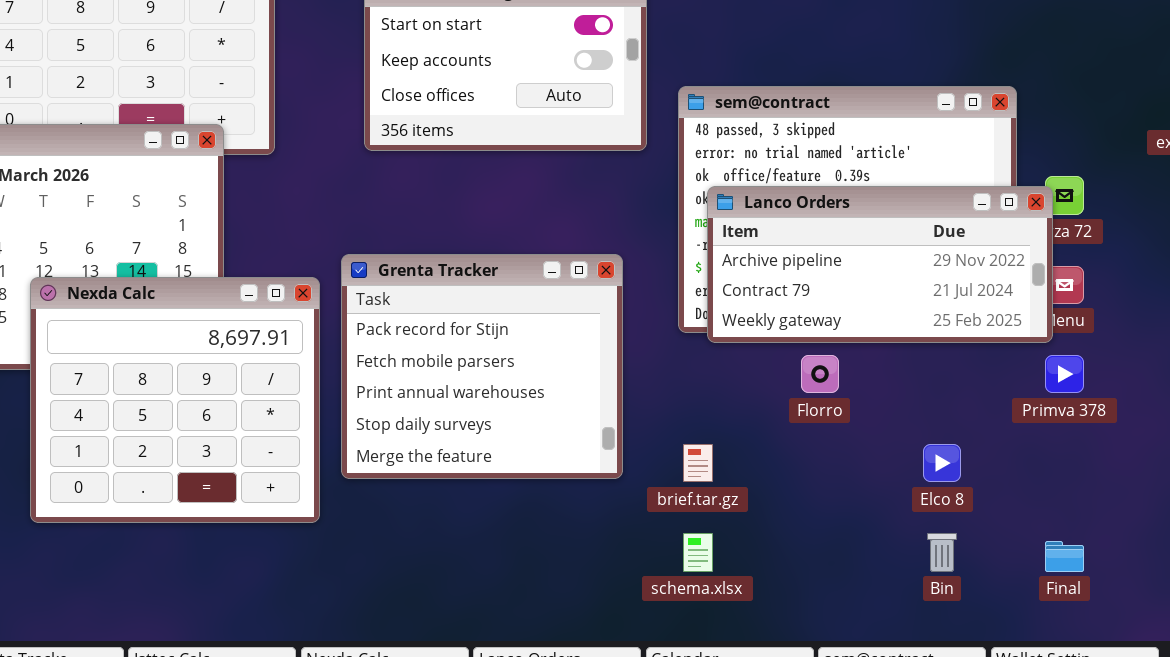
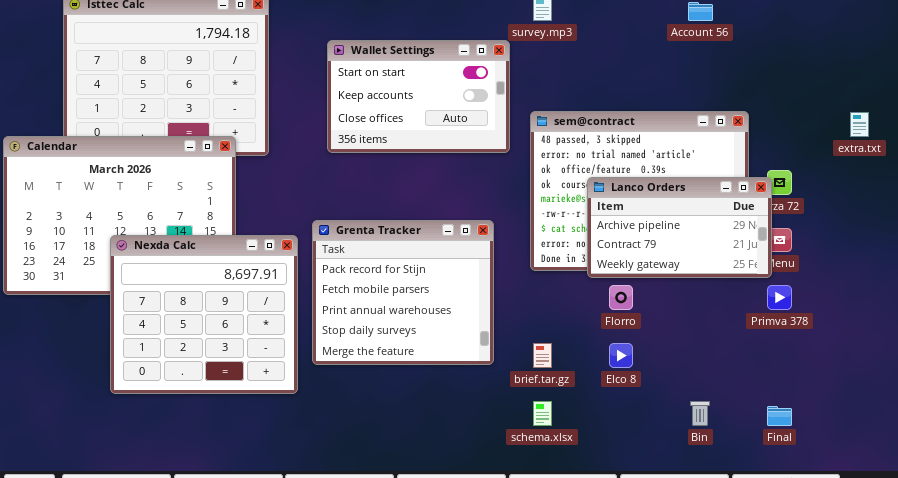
Lanco Orders: [707,186,1053,343] -> [587,177,772,278], resized
Elco 8: [923,444,961,482] -> [609,343,633,368], moved

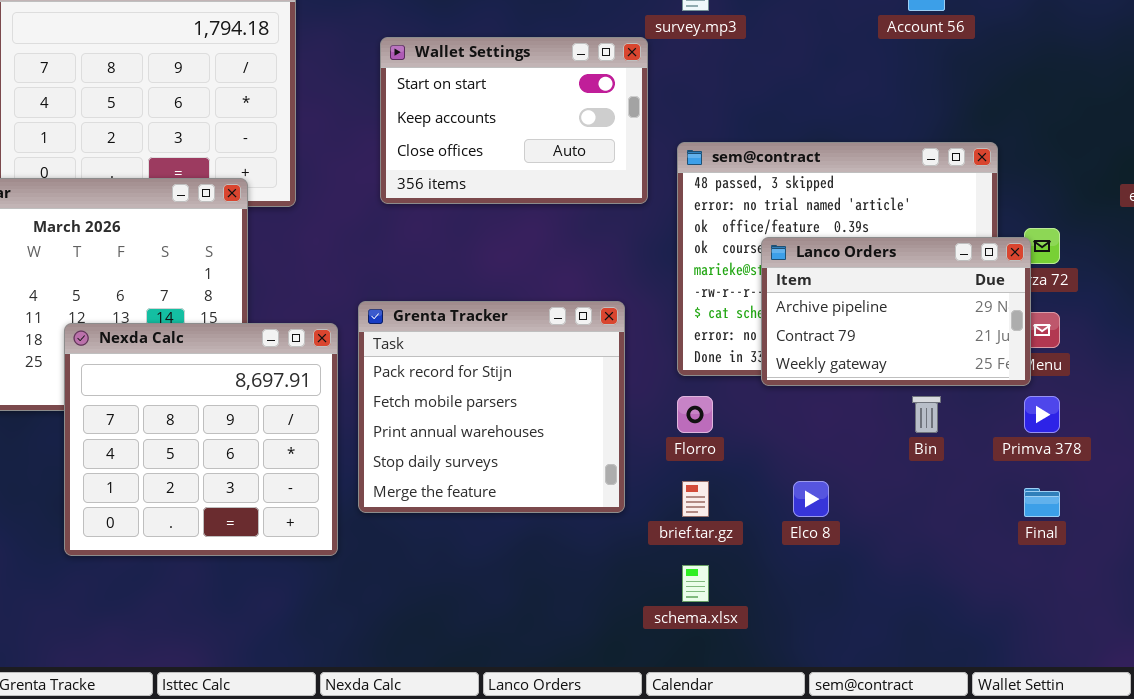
Florro: [609,285,633,310] -> [677,396,713,433], moved
Bin: [690,401,710,426] -> [912,396,941,433], moved
Final: [767,406,792,426] -> [1024,488,1060,517], moved

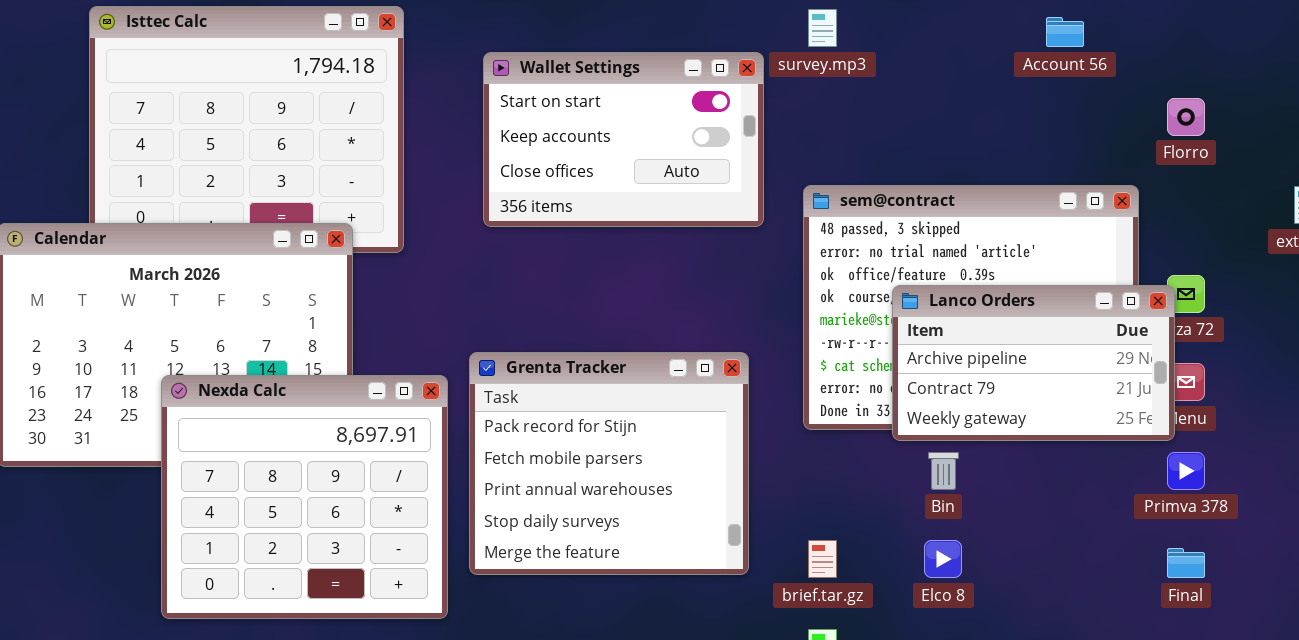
Wallet Settings: [380,37,648,204] -> [483,52,764,227], moved
Florro: [677,396,713,433] -> [1167,98,1205,136], moved
Bin: [912,396,941,433] -> [928,452,959,490], moved

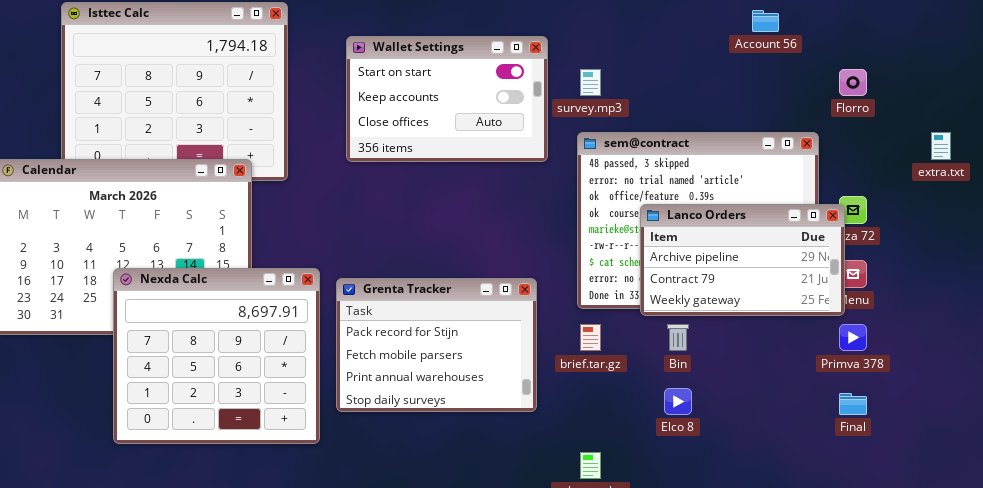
survey.mp3: [808,9,837,47] -> [580,69,601,96], moved
Grenta Tracker: [469,352,749,575] -> [336,278,537,412], resized
brief.tar.gz: [808,540,837,578] -> [580,324,601,351], moved

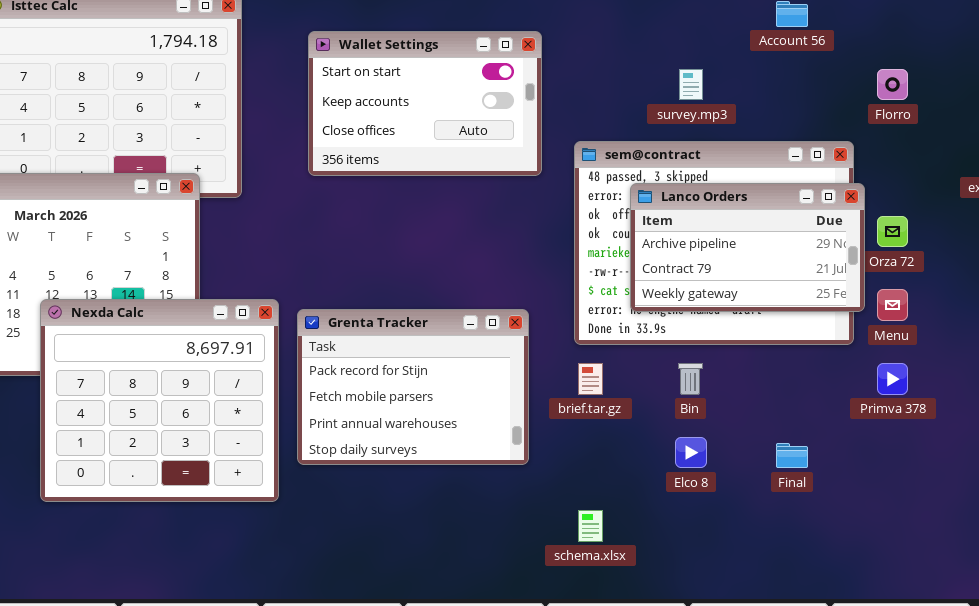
survey.mp3: [580,69,601,96] -> [679,69,703,100], moved
Lanco Orders: [640,204,845,316] -> [630,183,865,312], moved
Final: [839,393,867,415] -> [776,443,808,468], moved

